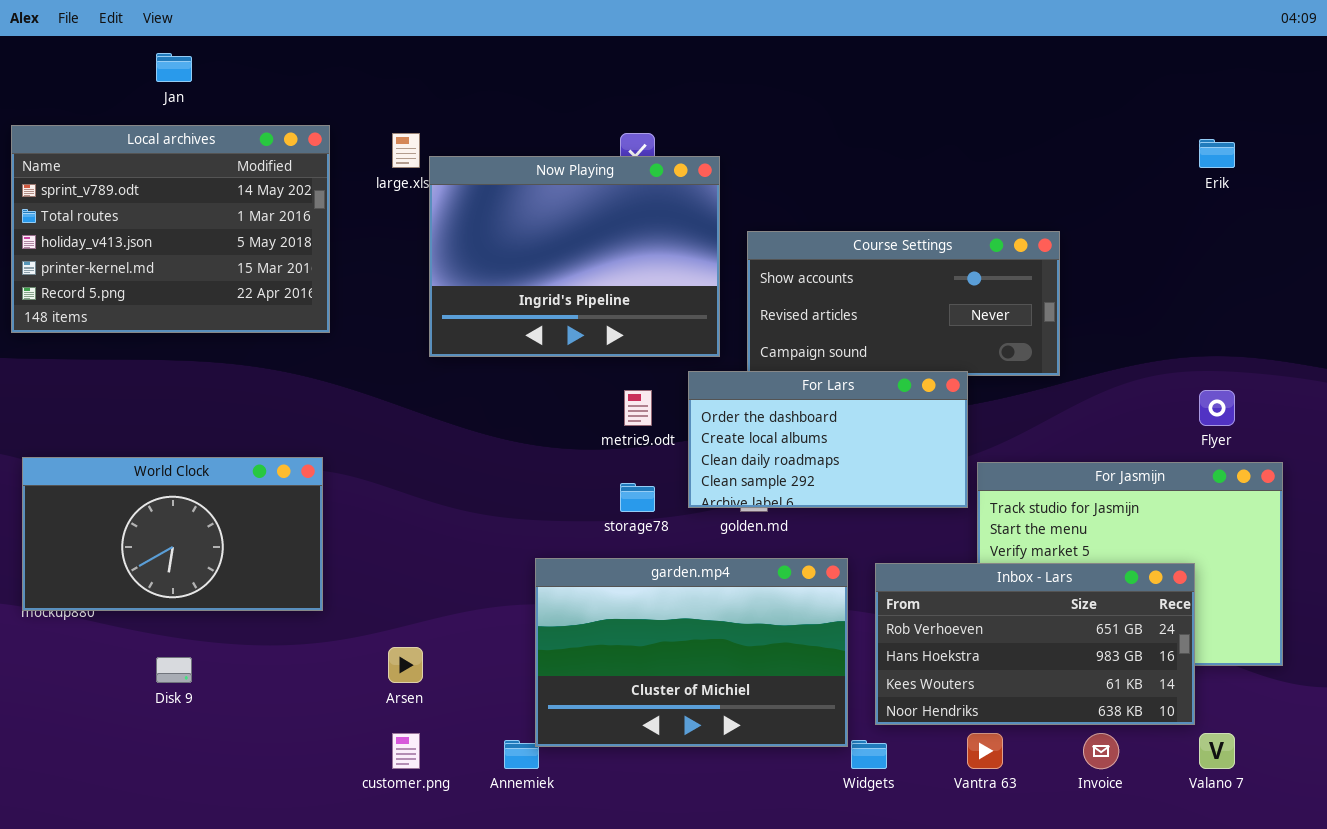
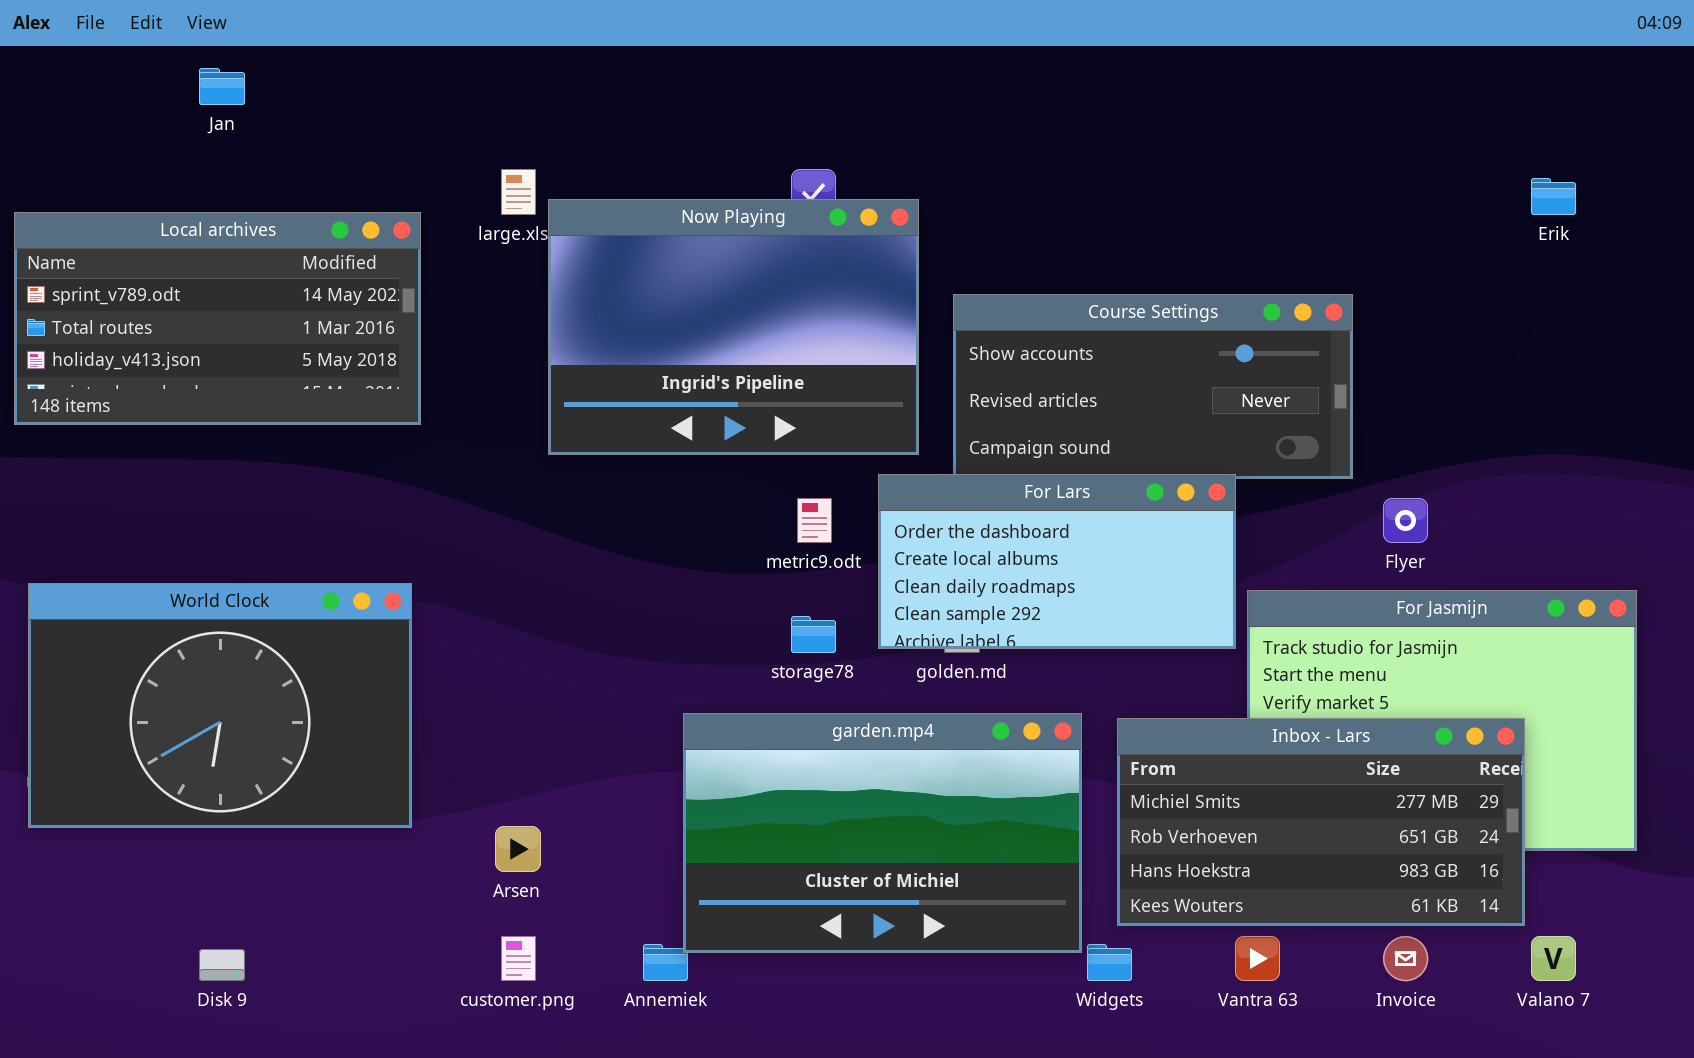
Local archives: [11,125,330,333] -> [14,212,421,425], resized
Flyer: [1199,390,1235,426] -> [1383,498,1428,543], moved
World Clock: [22,457,323,611] -> [28,583,412,828], resized
Inbox - Lars: [875,563,1195,725] -> [1117,718,1525,926], scrolled up 1 row
Disk 9: [156,657,192,683] -> [199,949,245,981], moved

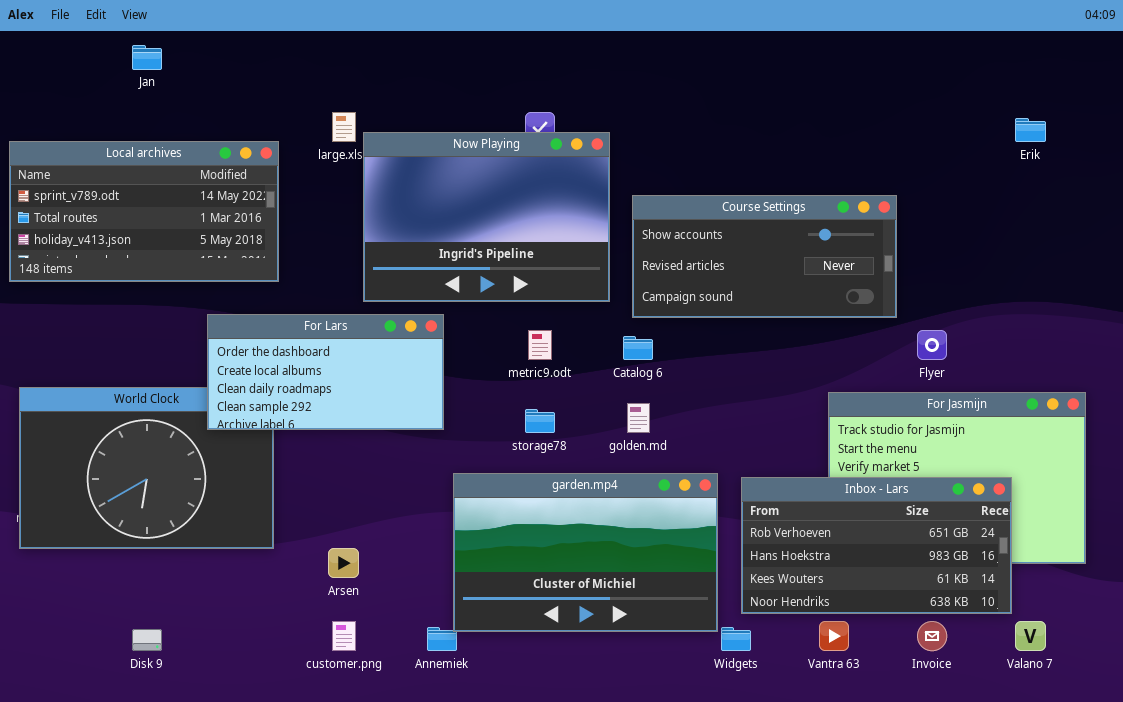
For Lars: [878,474,1236,649] -> [207,314,444,430], moved
Inbox - Lars: [1117,718,1525,926] -> [741,477,1012,614], scrolled down 1 row

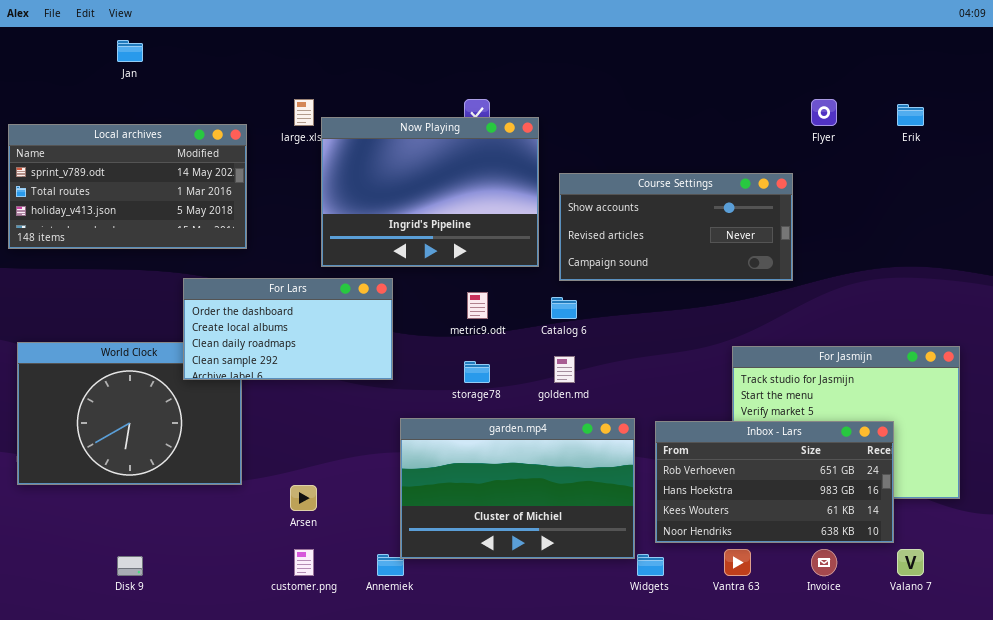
Flyer: [917,330,947,360] -> [811,99,837,126], moved

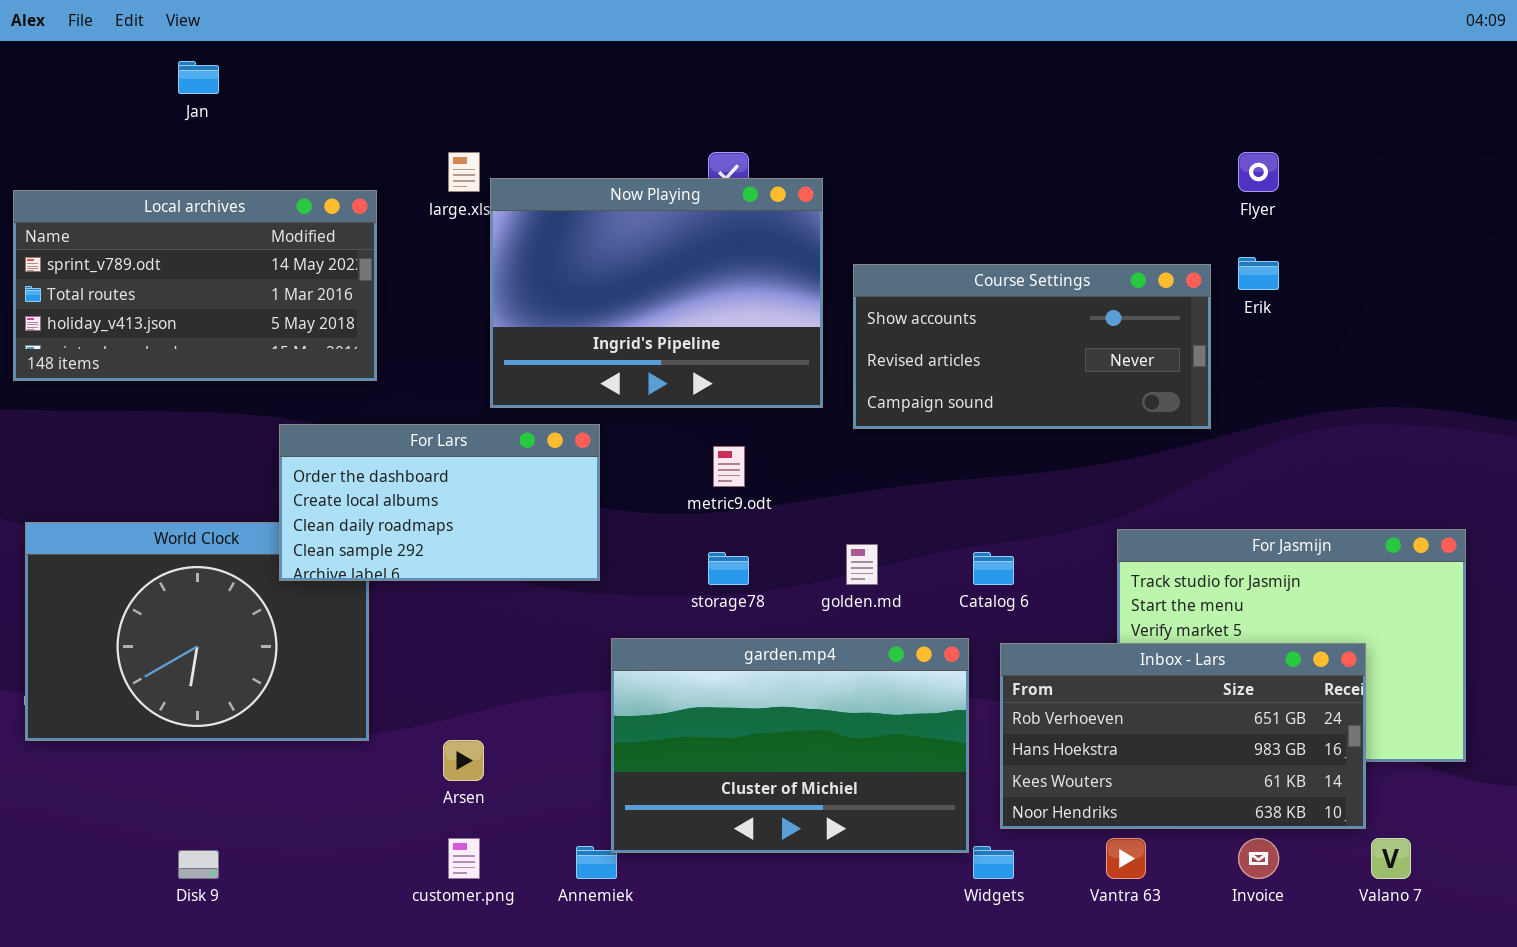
Erik: [897,104,924,126] -> [1238,257,1279,290], moved
Catalog 6: [551,297,577,319] -> [973,552,1014,585], moved

